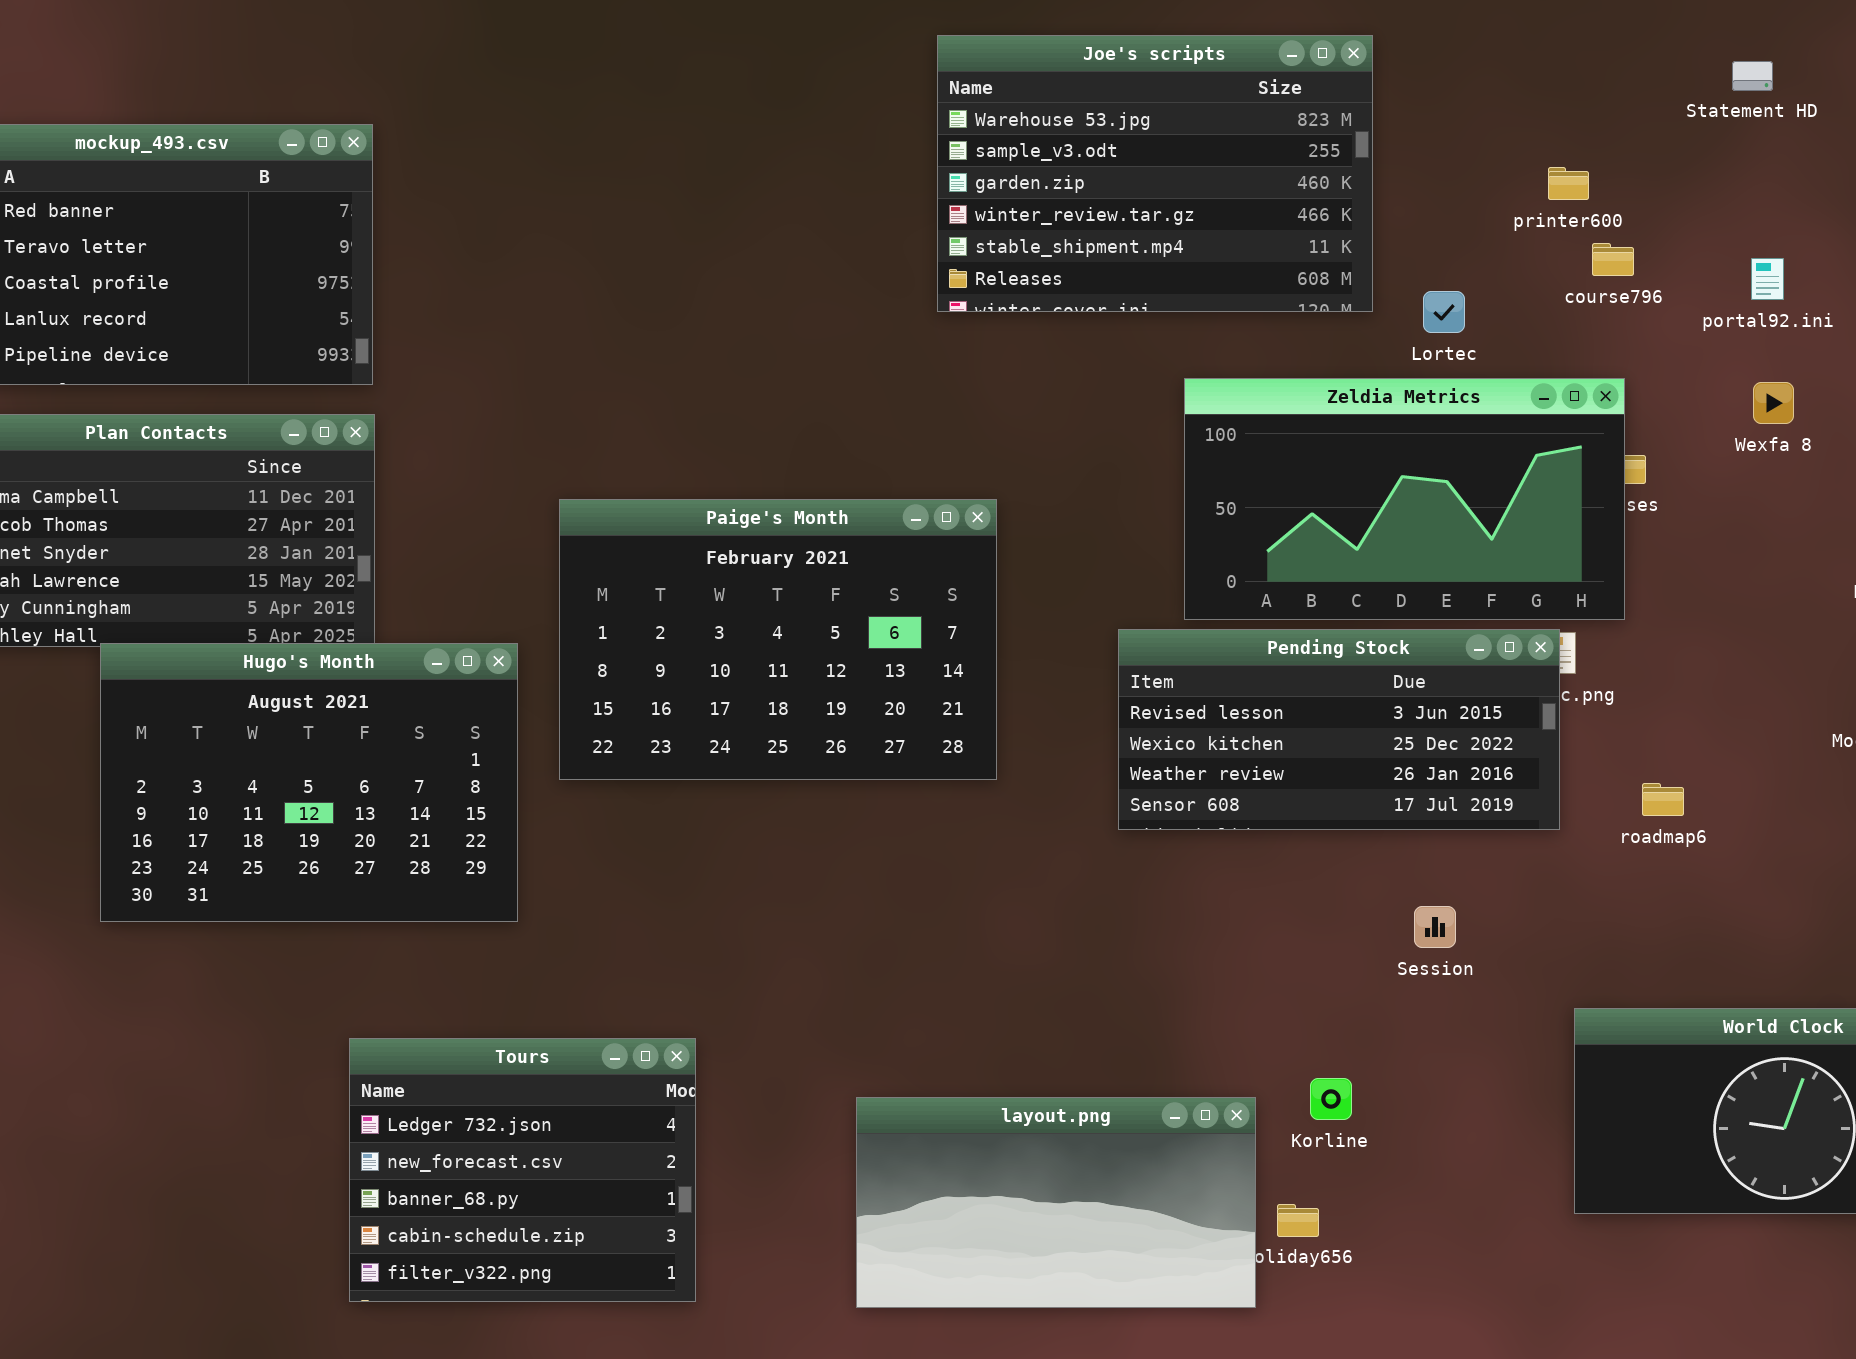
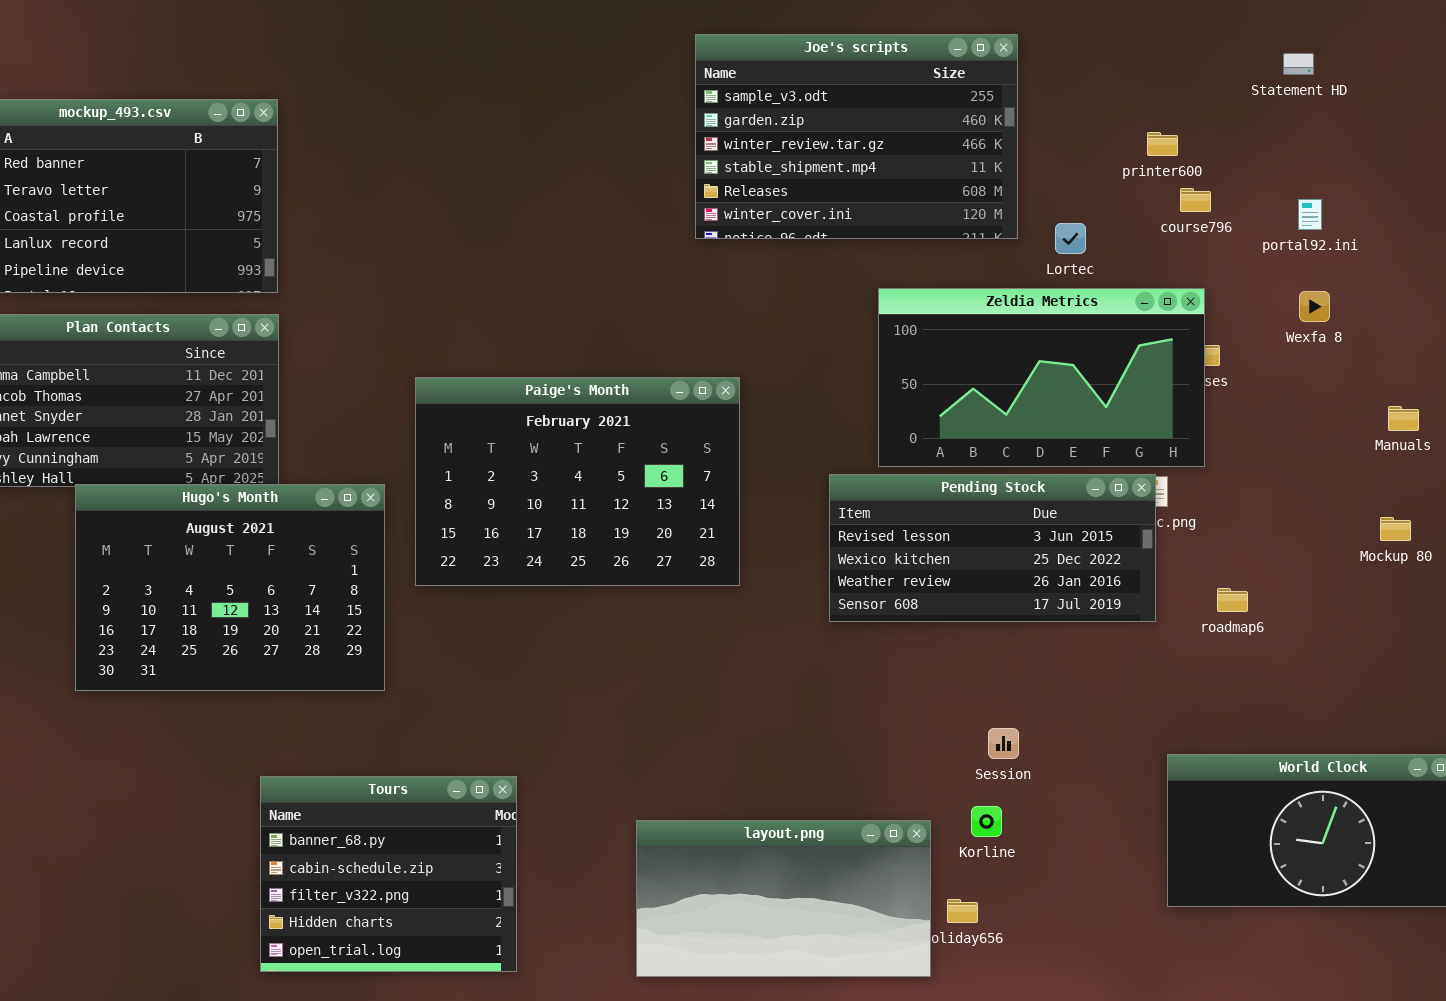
Joe's scripts: [937,35,1373,312] -> [695,34,1018,239], scrolled down 1 row
Session: [1414,906,1456,948] -> [988,728,1019,759], moved
Tours: [349,1038,696,1302] -> [260,776,517,972], scrolled down 2 rows

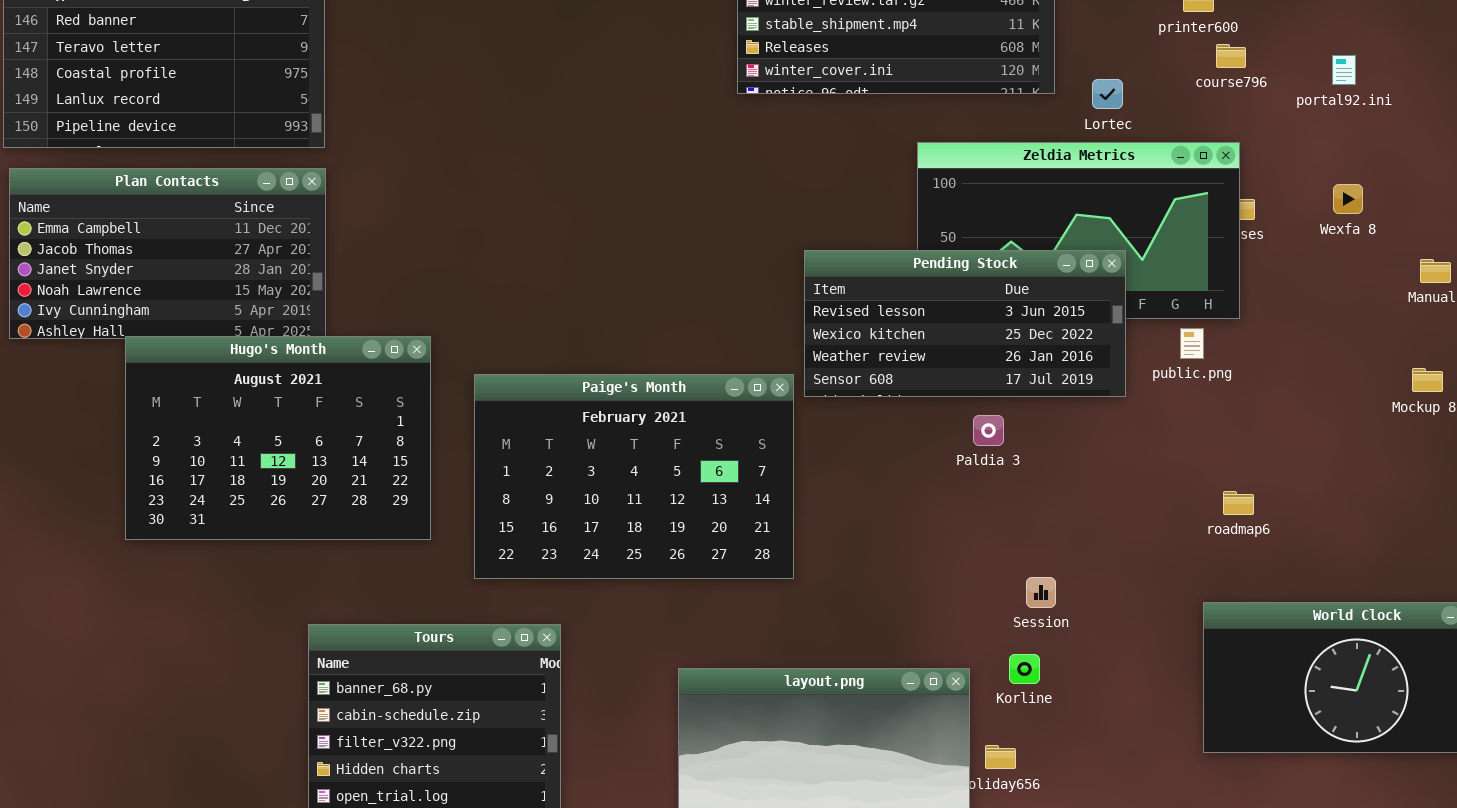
Wexfa 8: [1299,291,1330,322] -> [1333,184,1363,214], moved
Paige's Month: [415,377,740,586] -> [474,374,794,579], moved
Pending Stock: [829,474,1156,622] -> [804,250,1126,397], moved
roadmap6: [1217,588,1248,612] -> [1223,491,1254,515], moved

